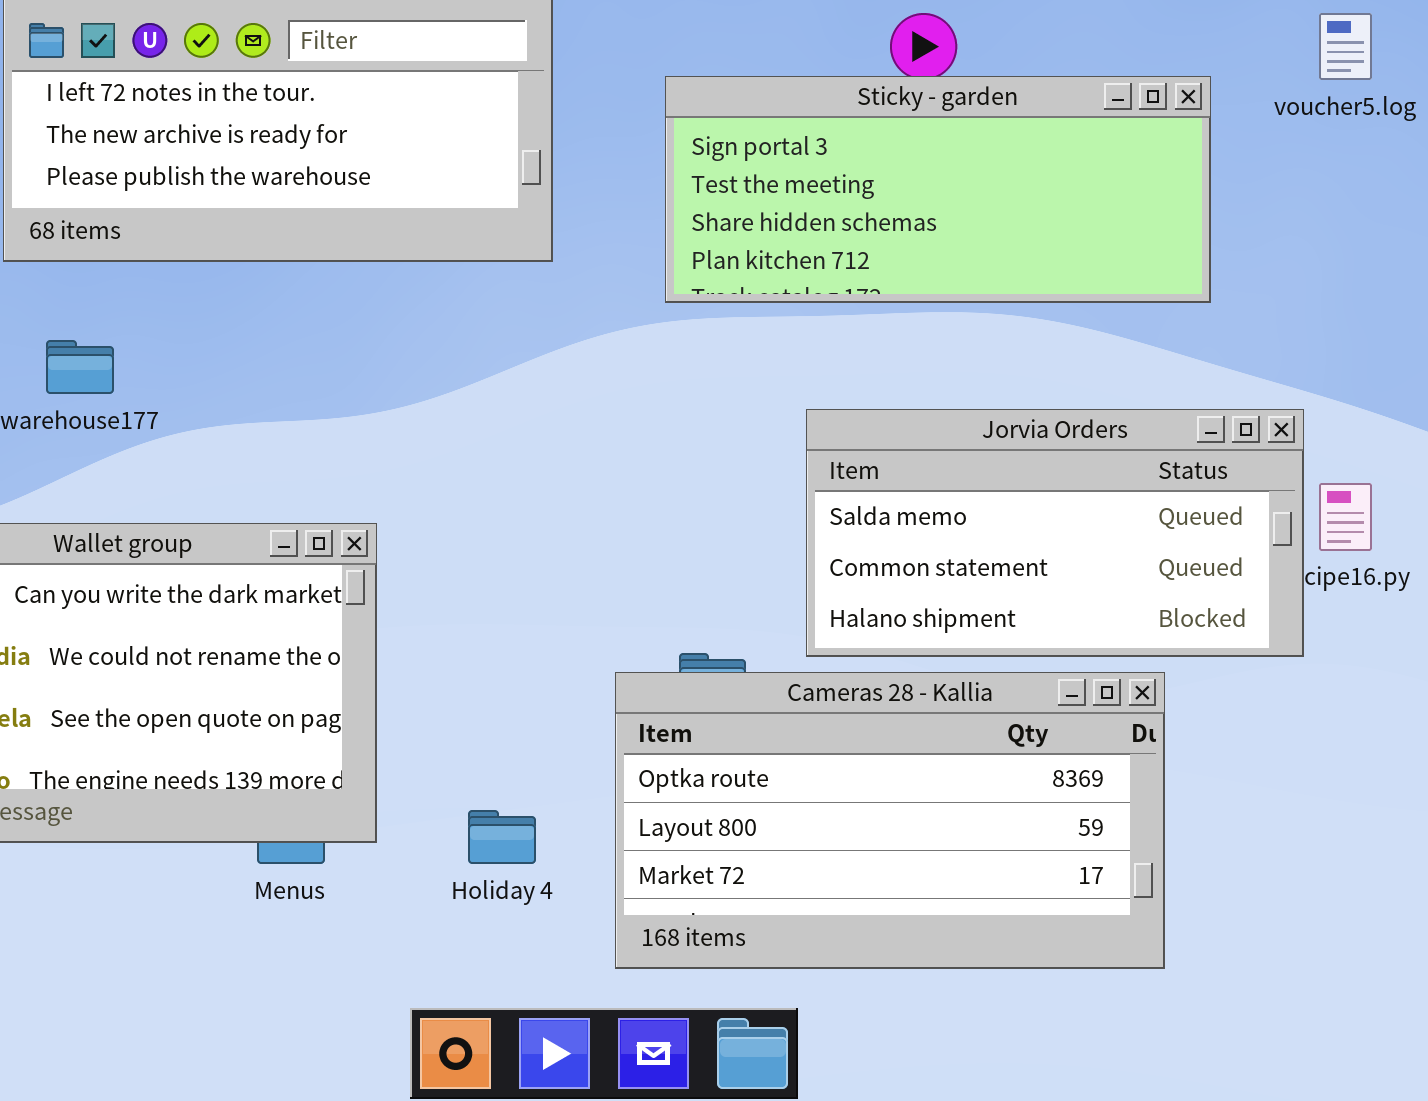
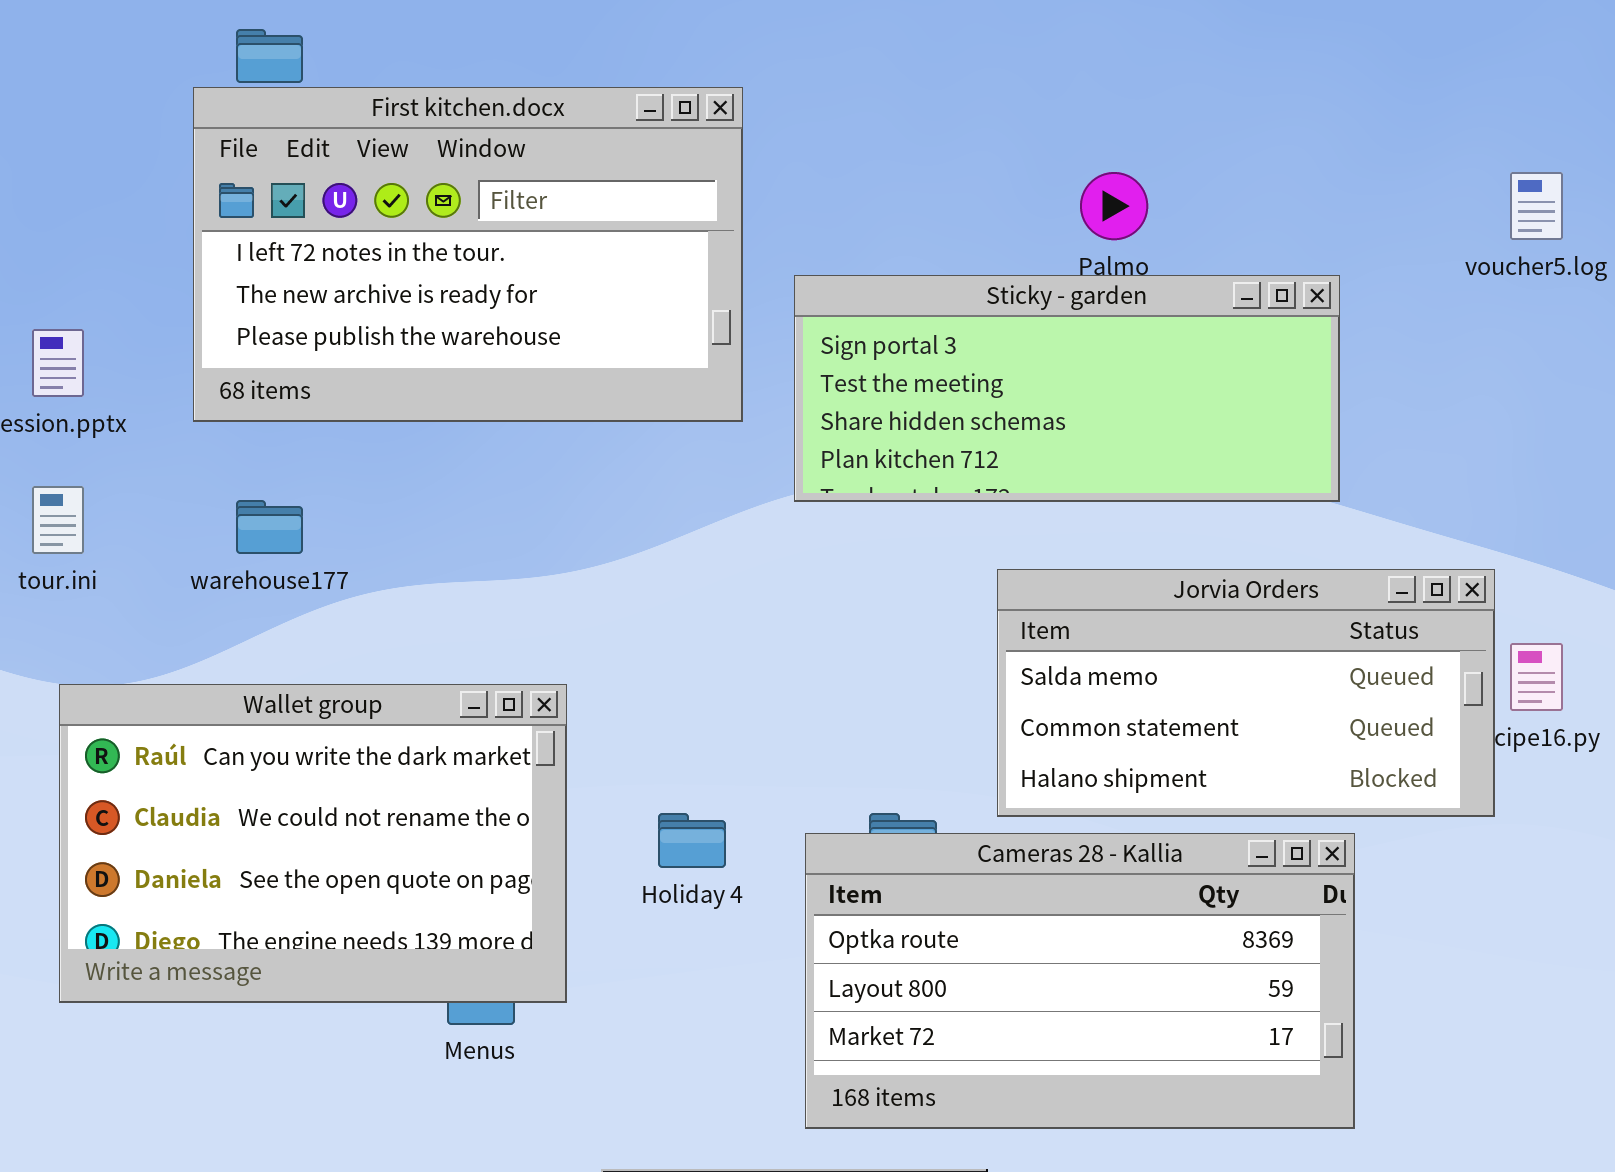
Sticky - garden: [665,76,1211,303] -> [794,275,1340,502], moved
Holiday 4: [468,810,536,864] -> [658,813,726,868], moved

